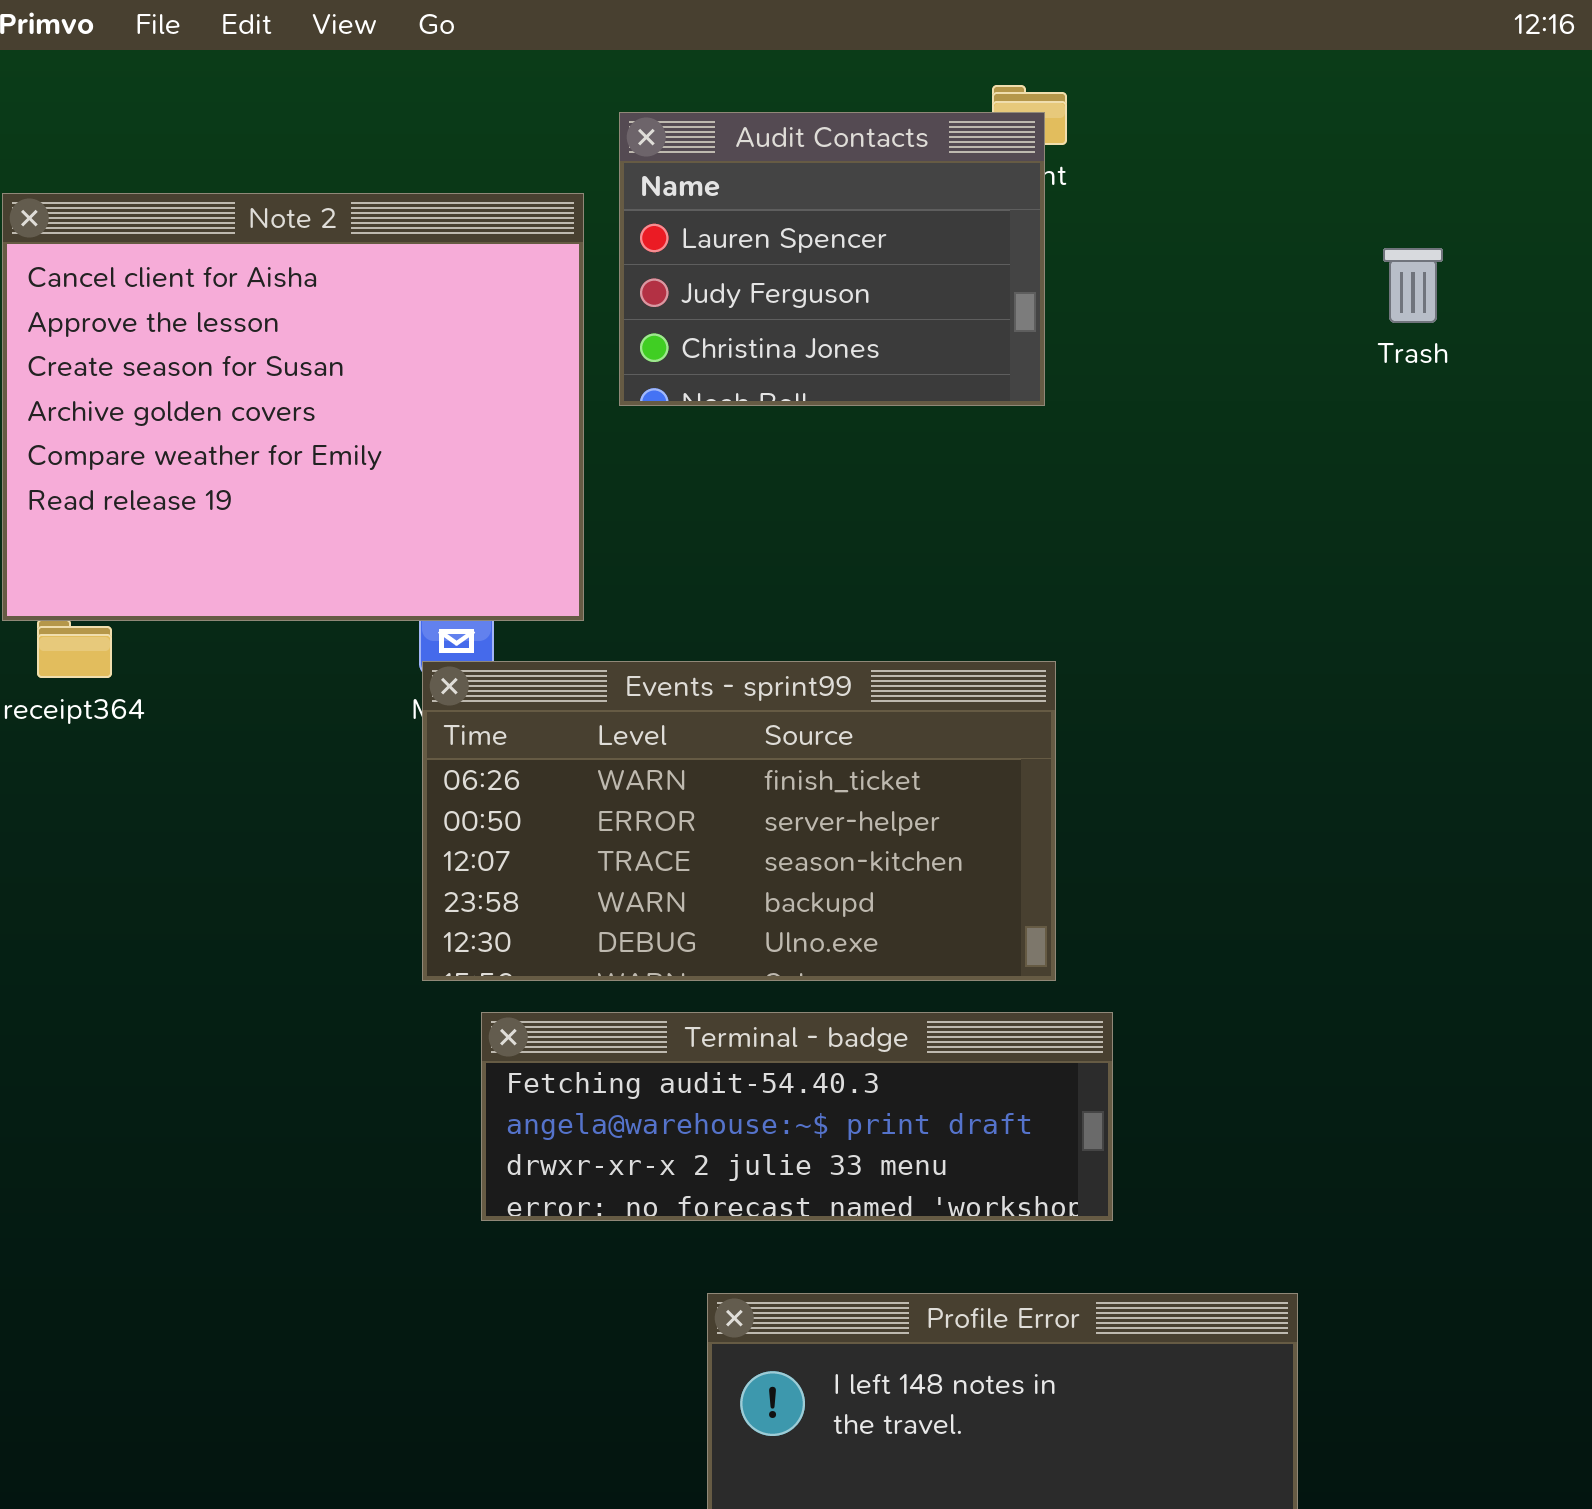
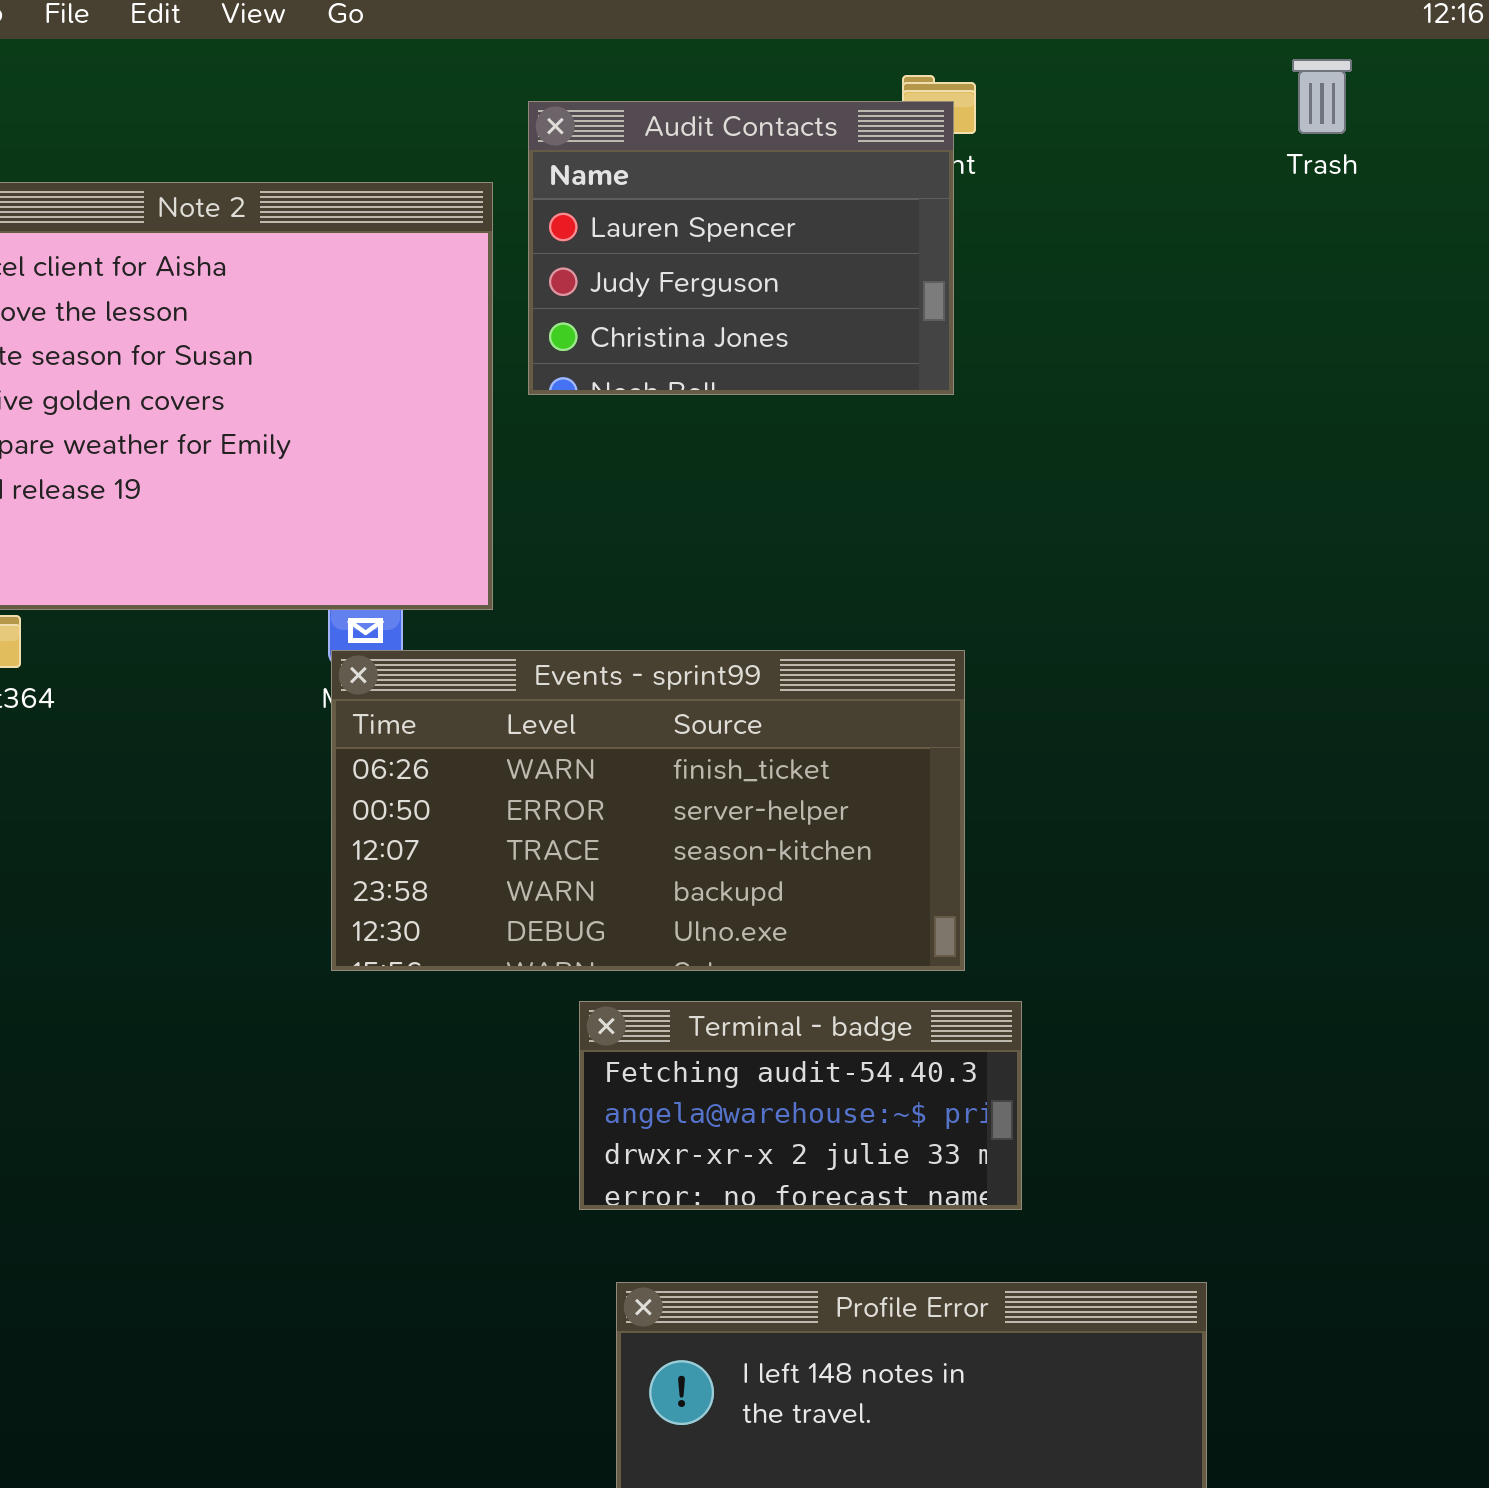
Trash: [1383,248,1443,323] -> [1292,59,1352,134], moved
Terminal - badge: [481,1012,1113,1221] -> [579,1001,1022,1210], resized

